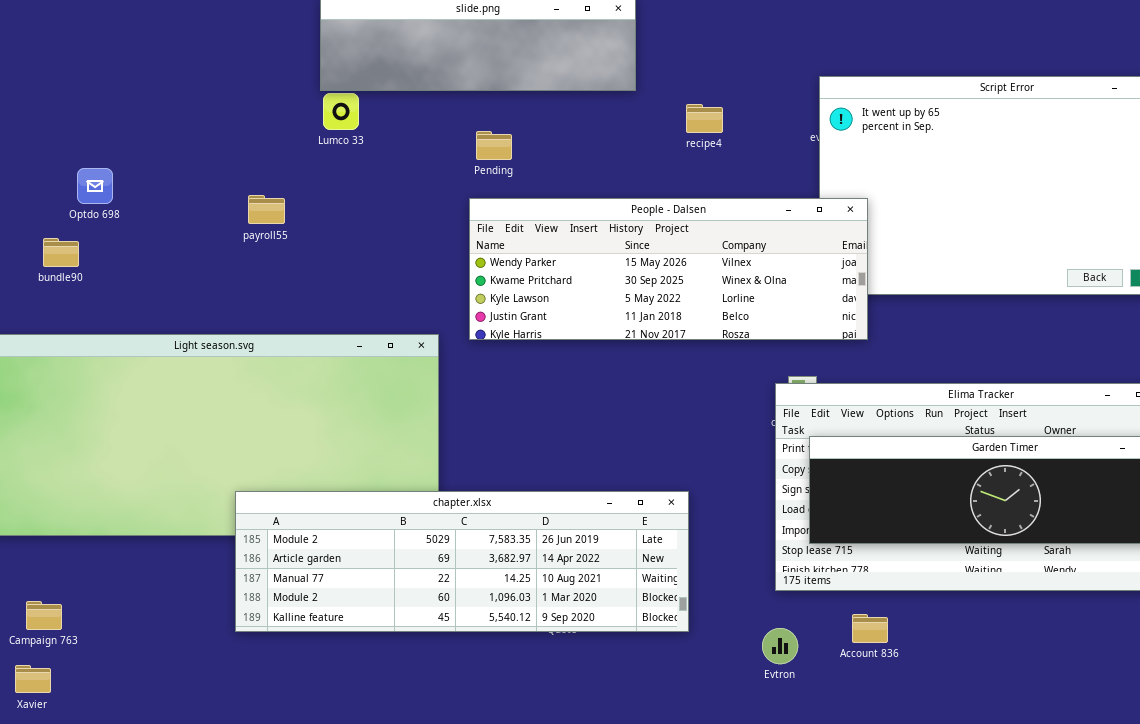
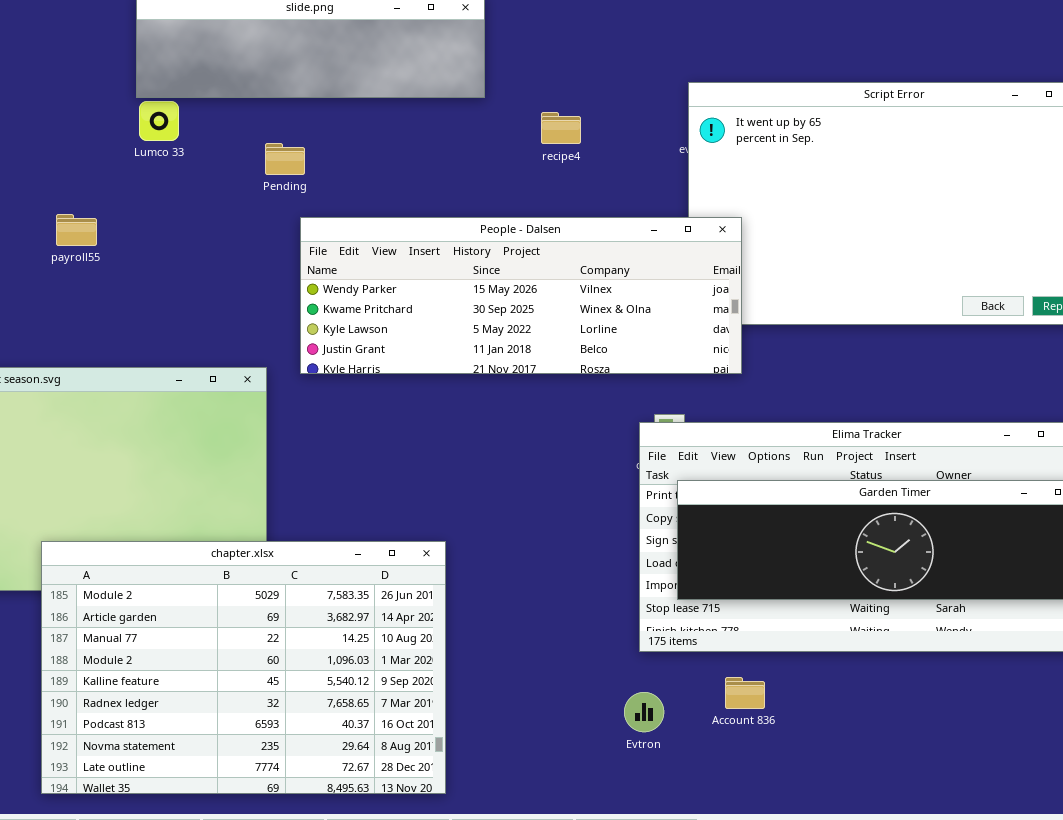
Pending: [476,131,512,160] -> [265,143,305,175], moved
chapter.xlsx: [235,491,689,632] -> [41,541,446,794], resized

